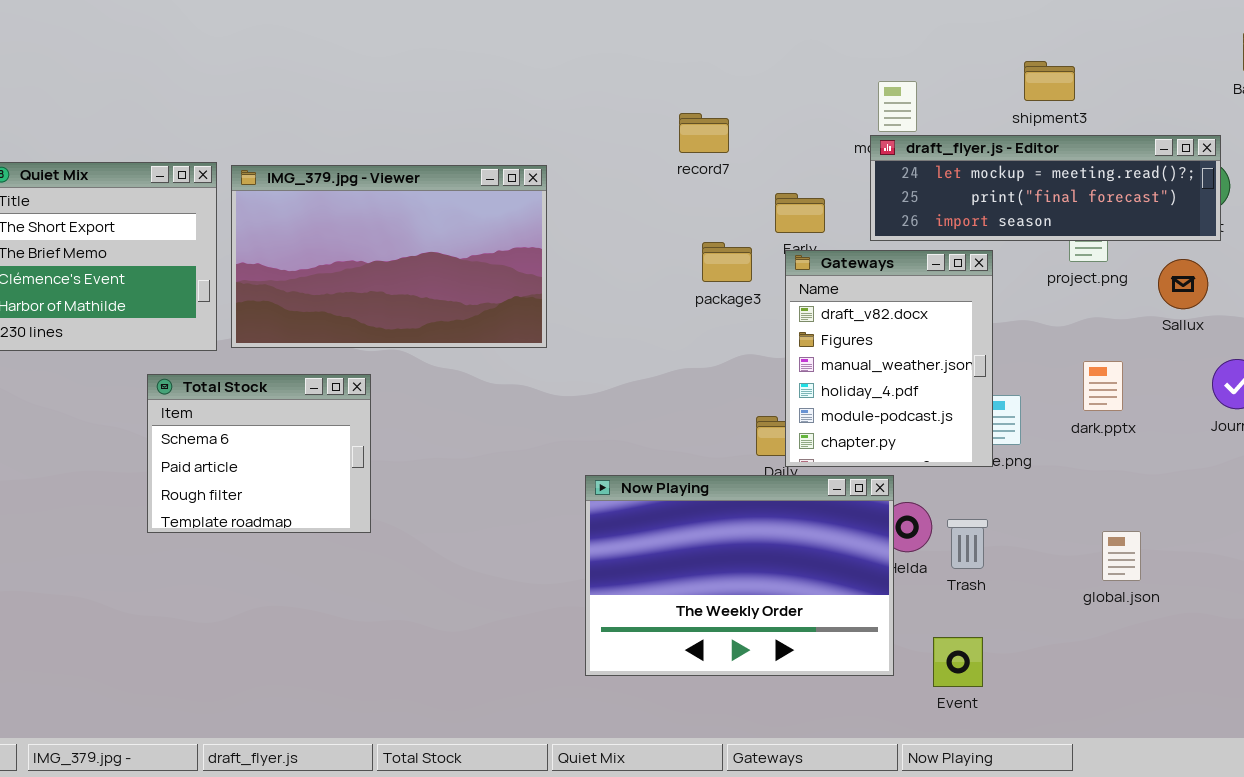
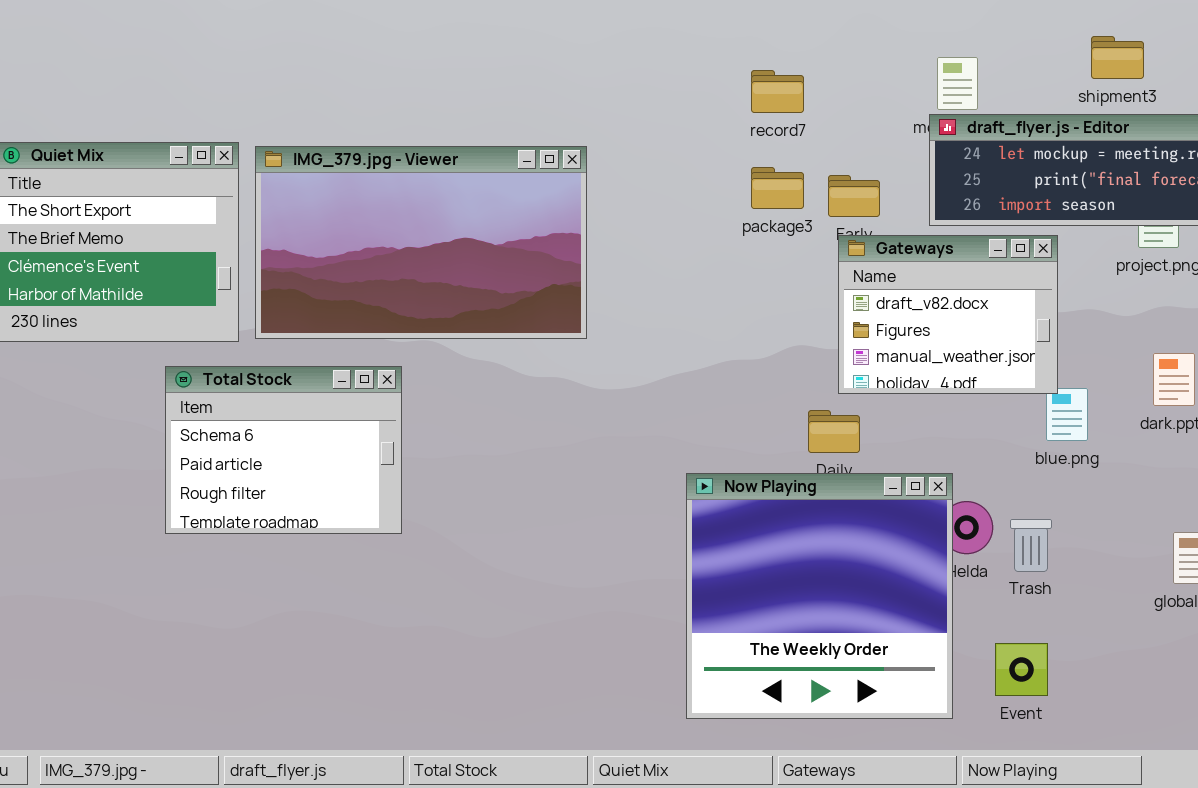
record7: [679,113,729,153] -> [751,70,804,113], moved
package3: [702,242,752,282] -> [751,167,804,209], moved
Gateways: [785,250,993,467] -> [838,235,1058,394], resized
Now Playing: [585,475,894,676] -> [686,473,953,719], resized

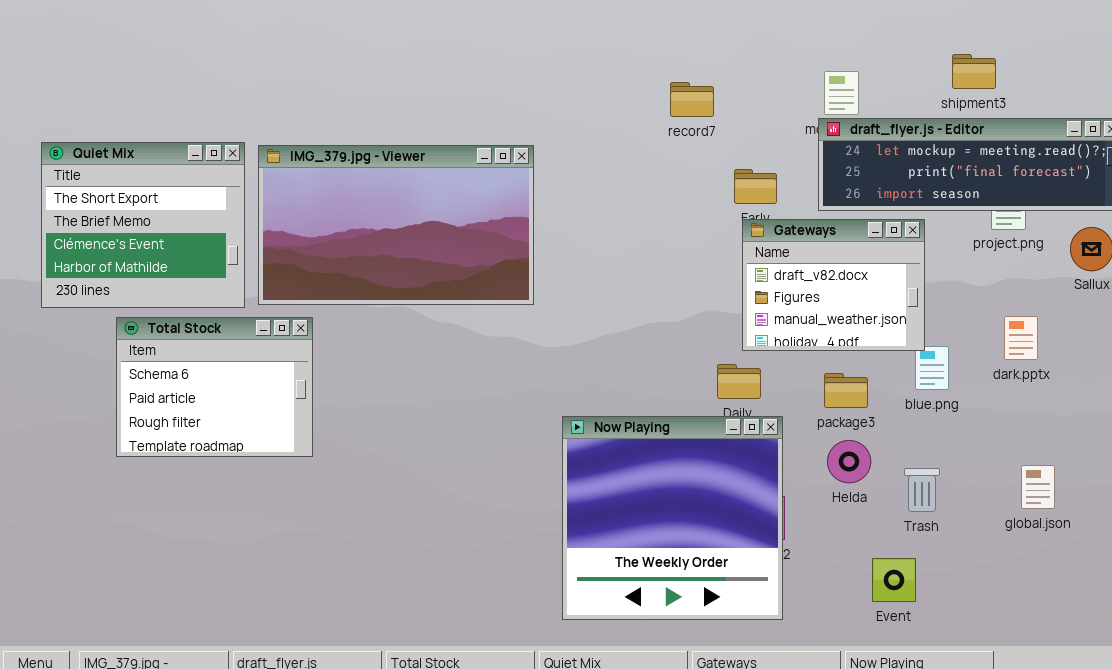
package3: [751,167,804,209] -> [824,373,868,408], moved
Total Stock: [165,366,402,534] -> [116,317,313,457], moved
Now Playing: [686,473,953,719] -> [562,416,783,620], moved
Trash: [1010,519,1052,572] -> [904,468,940,512], moved

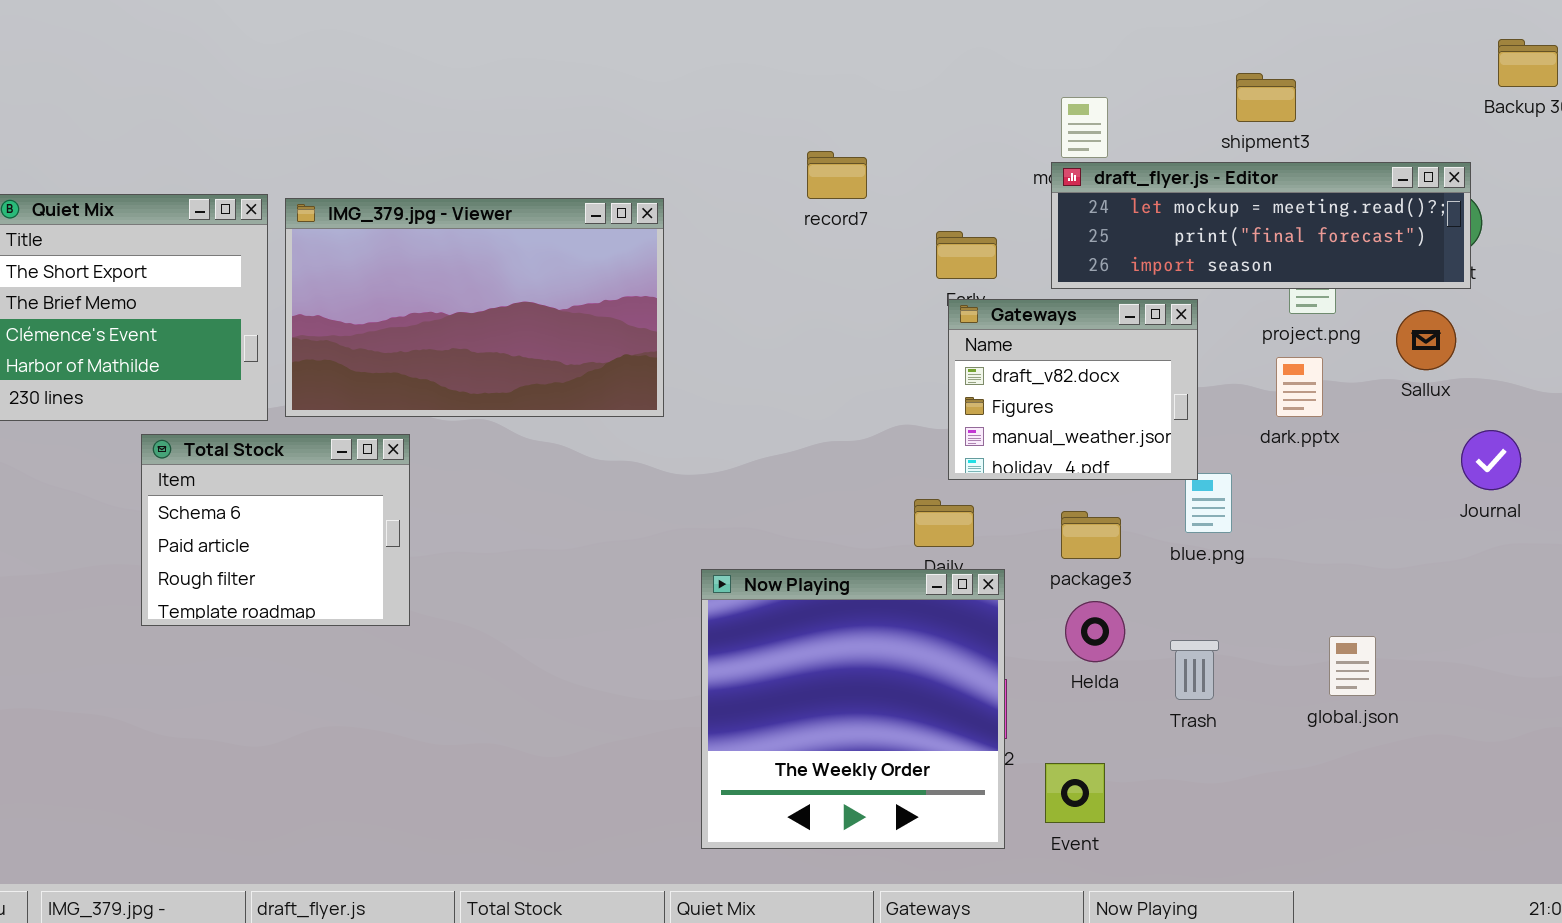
record7: [670,82,714,117] -> [807,151,867,199], moved
dark.pptx: [1004,316,1038,360] -> [1276,357,1323,417], moved
Total Stock: [116,317,313,457] -> [141,434,410,626], moved
Event: [872,558,916,602] -> [1045,763,1105,823], moved

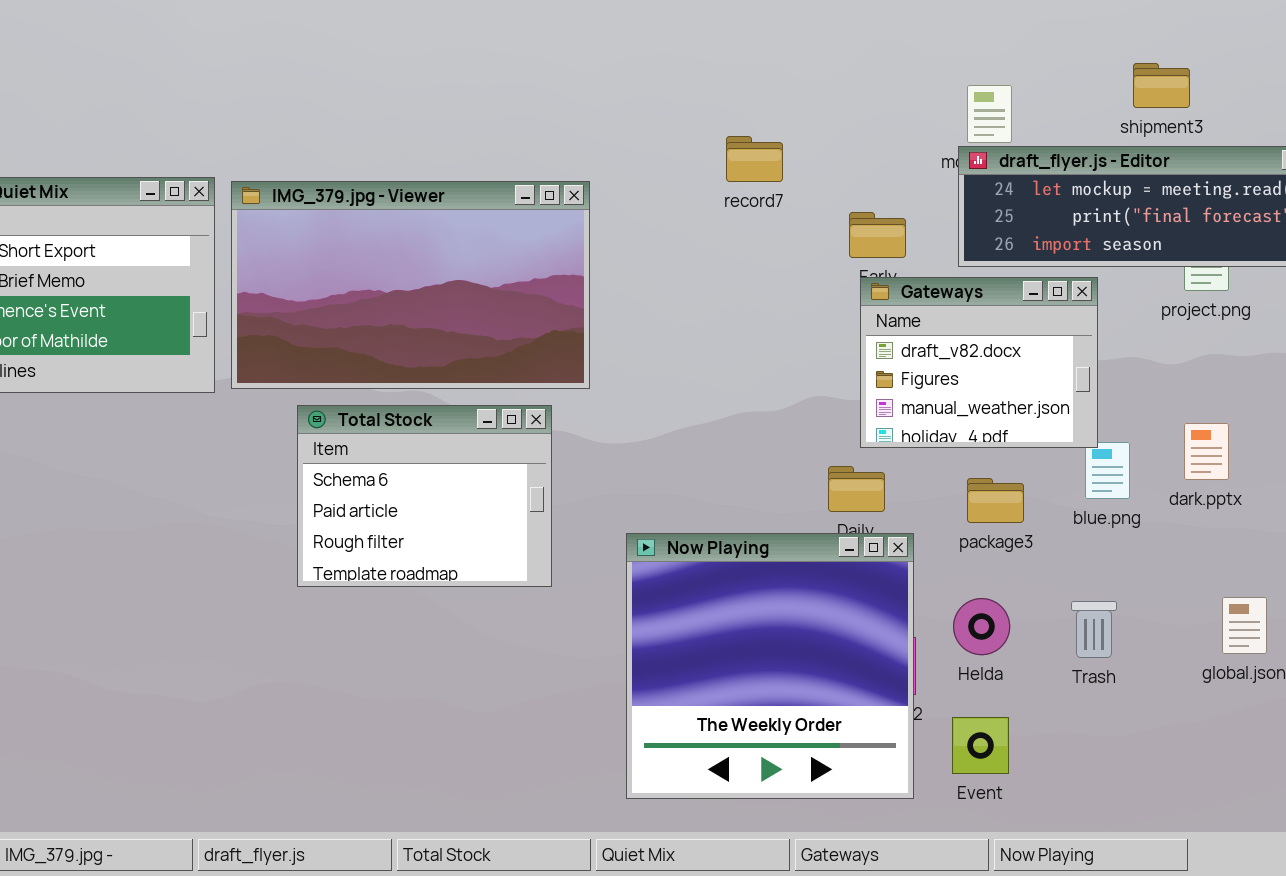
dark.pptx: [1276,357,1323,417] -> [1184,423,1229,480], moved
Total Stock: [141,434,410,626] -> [297,405,552,587], moved
Helda: [1065,601,1125,662] -> [953,598,1010,655], moved

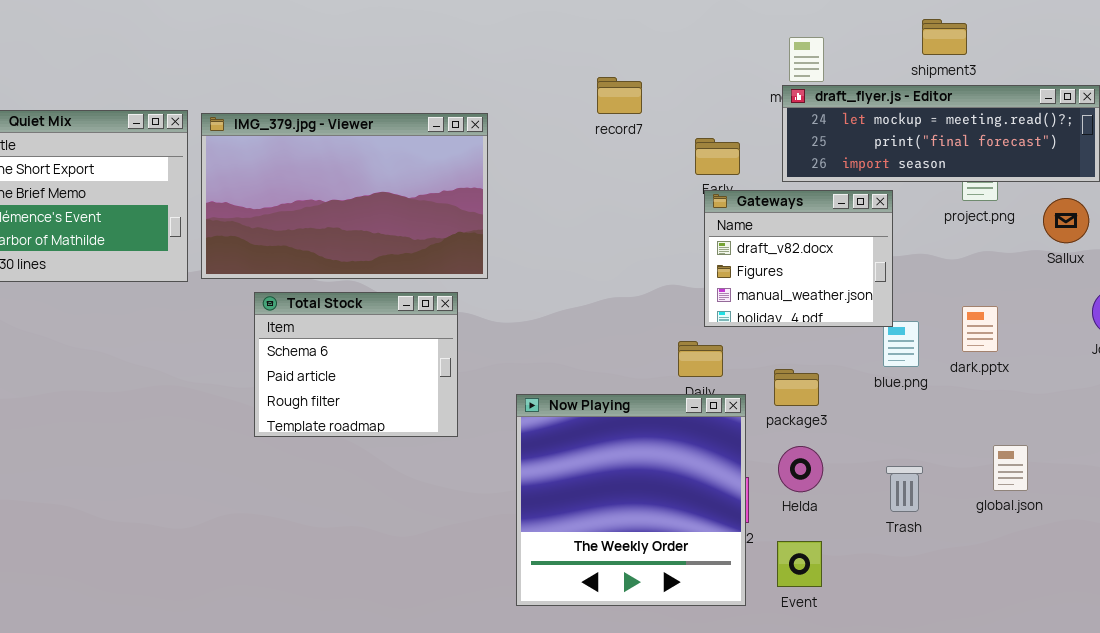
package3: [967,478,1024,523] -> [774,369,819,406], moved
Trash: [1071,601,1117,658] -> [886,466,923,512], moved

